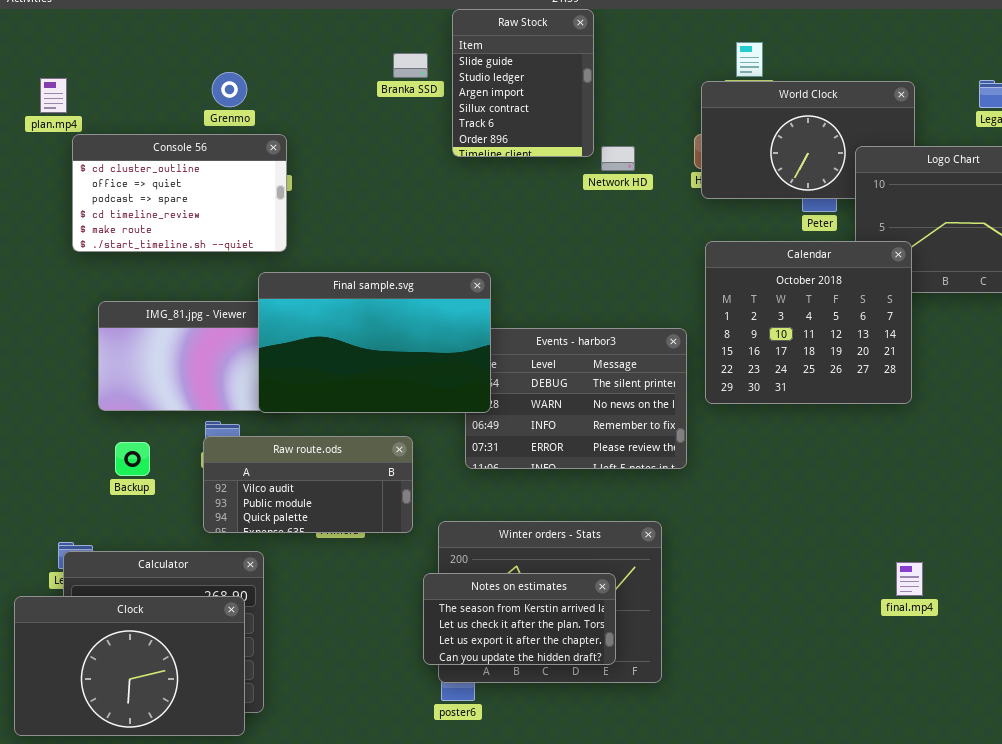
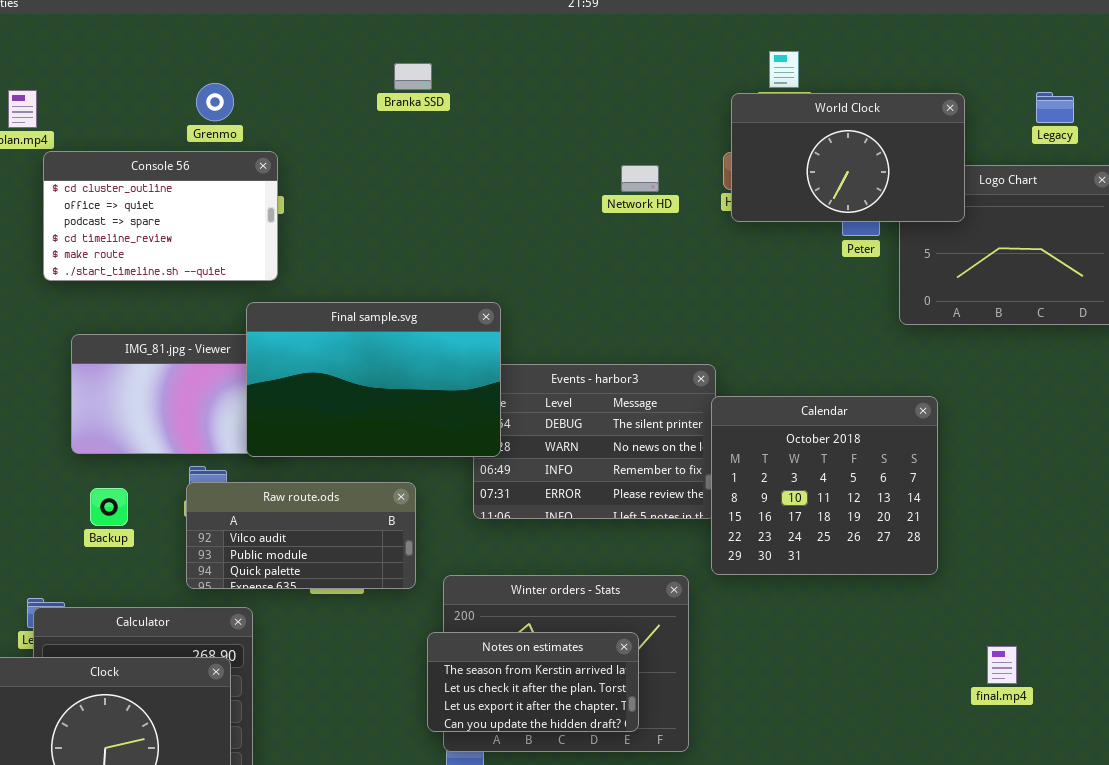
Raw Stock: [452,9,594,157] -> none, closed
World Clock: [701,81,915,199] -> [731,93,965,222], raised
Calendar: [705,241,912,404] -> [711,396,938,575], moved
final.mp4: [896,562,923,596] -> [987,646,1017,684], moved

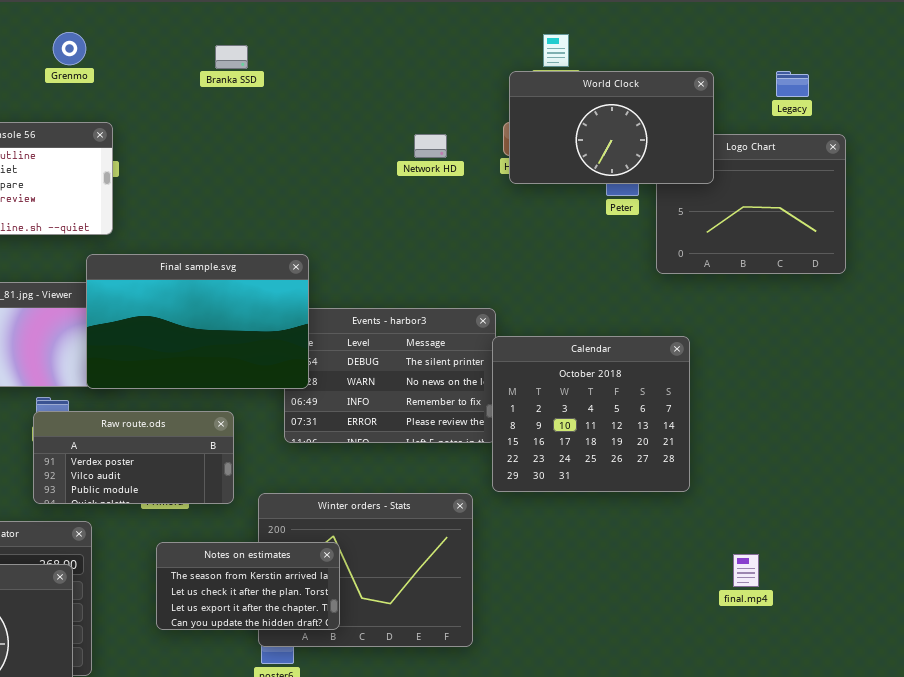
Grenmo: [196,83,234,121] -> [53,32,86,65], moved
Raw route.ods: [186,482,416,589] -> [33,411,234,504], scrolled up 1 row
Notes on estimates: [427,632,639,732] -> [156,542,340,630], moved

